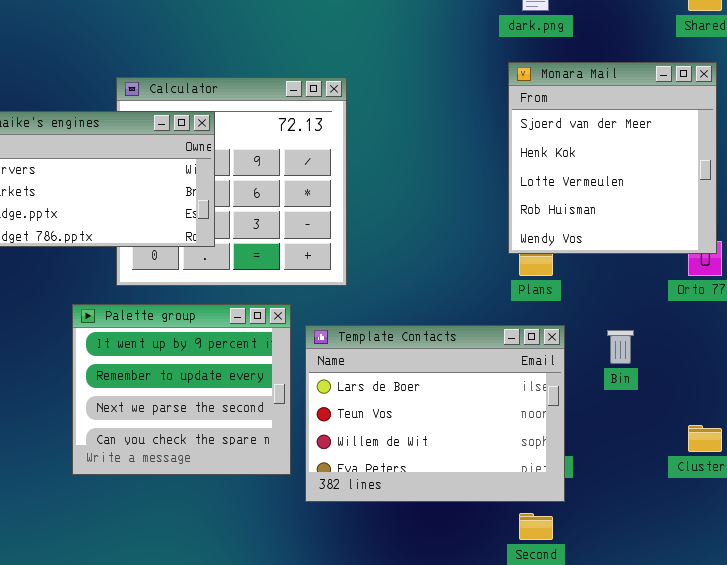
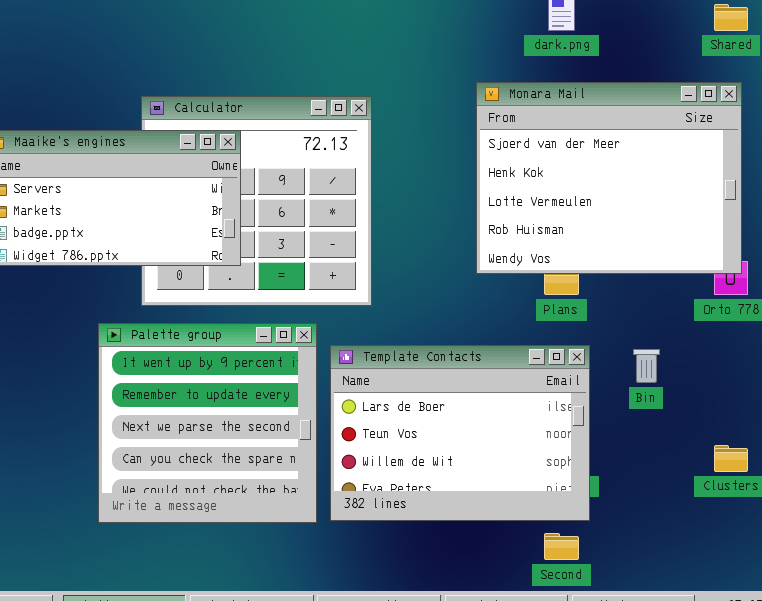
Monara Mail: [508,62,717,254] -> [476,82,742,274], resized
Palette group: [72,304,291,475] -> [98,323,317,523], resized

